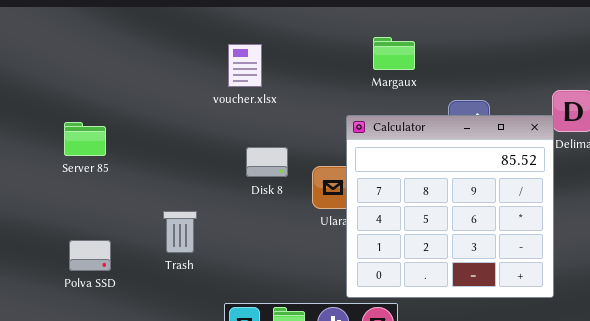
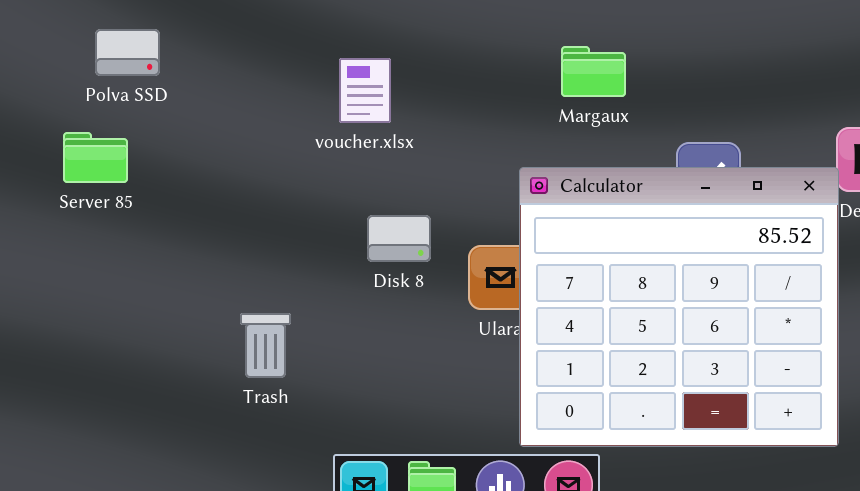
Server 85: [64,122,106,156] -> [63,132,128,183], moved
Polva SSD: [69,240,111,271] -> [95,29,160,76], moved

